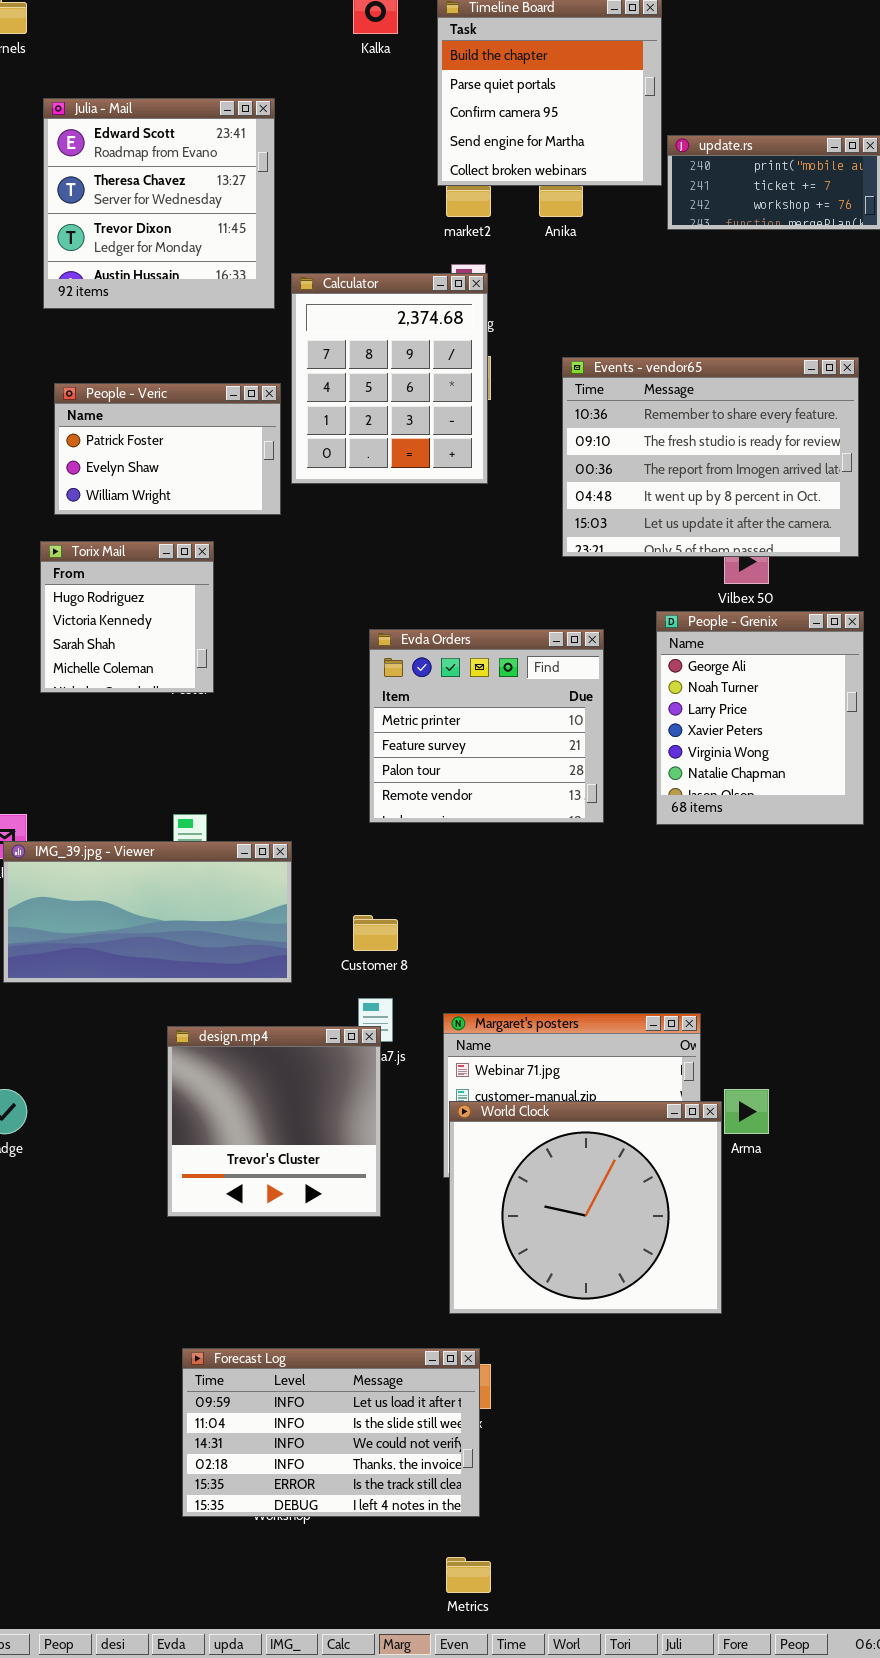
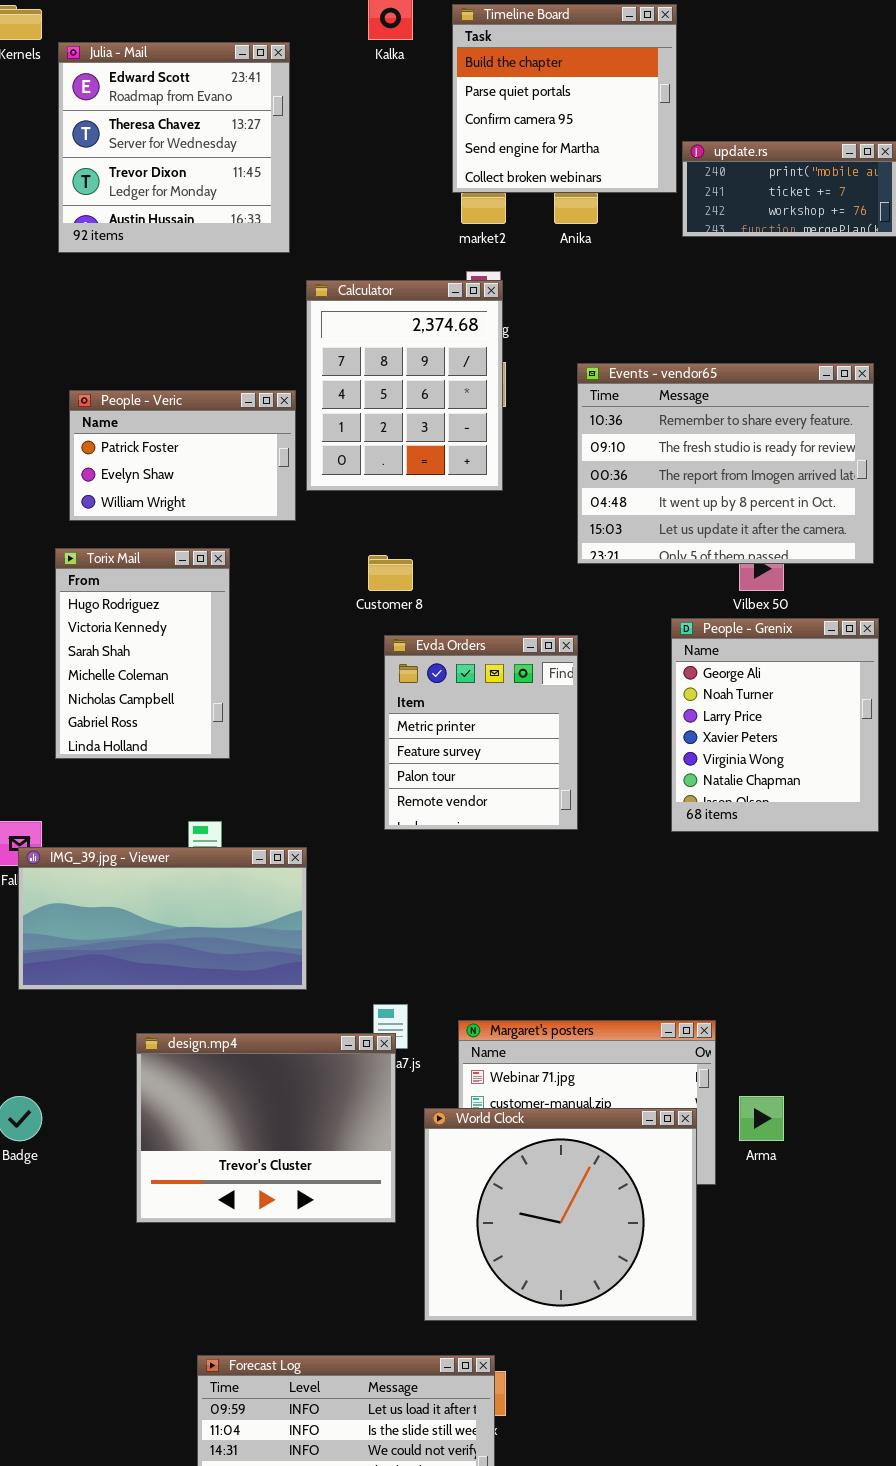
Julia - Mail: [43,98,275,309] -> [58,42,290,253], moved
Torix Mail: [40,541,214,693] -> [55,548,230,759], resized
Evda Orders: [369,629,604,823] -> [384,635,578,830], resized
Customer 8: [353,915,398,951] -> [368,555,413,591], moved
design.mp4: [167,1026,381,1217] -> [136,1033,396,1223], resized
World Clock: [449,1101,722,1314] -> [424,1108,697,1321], moved

